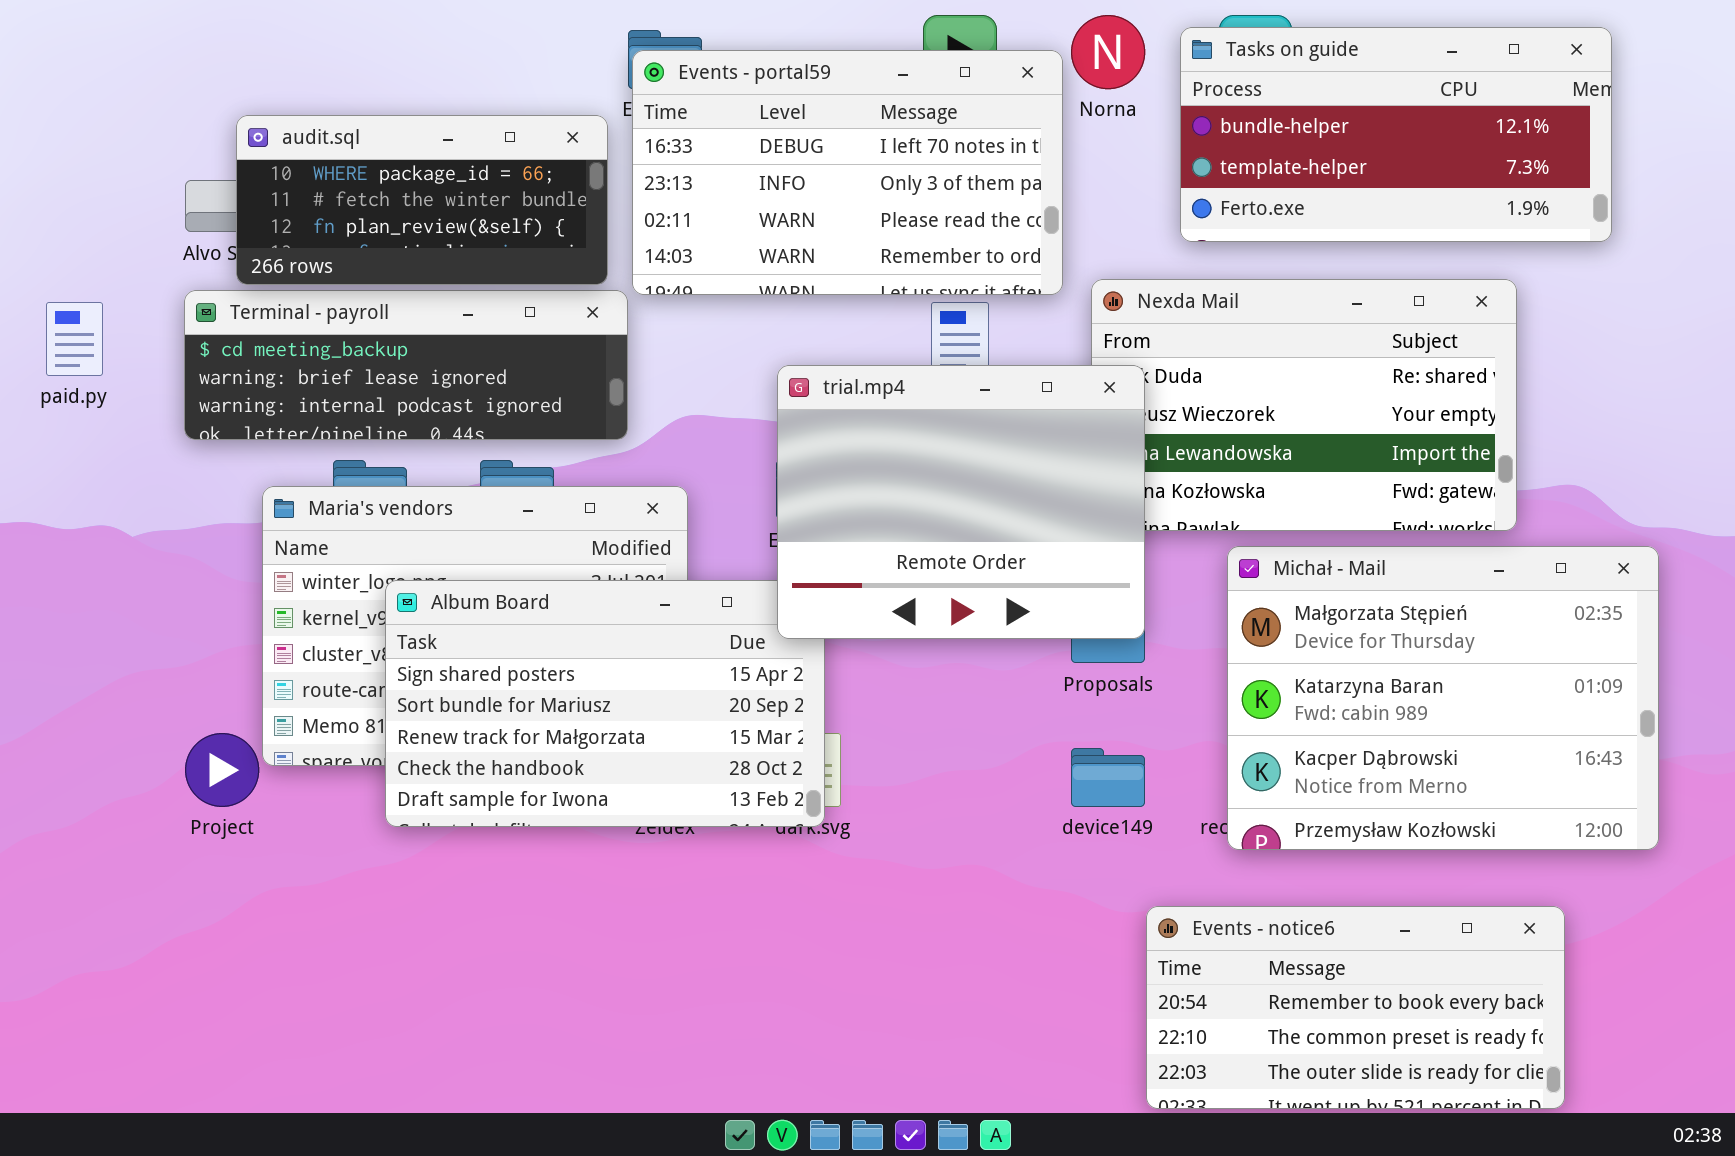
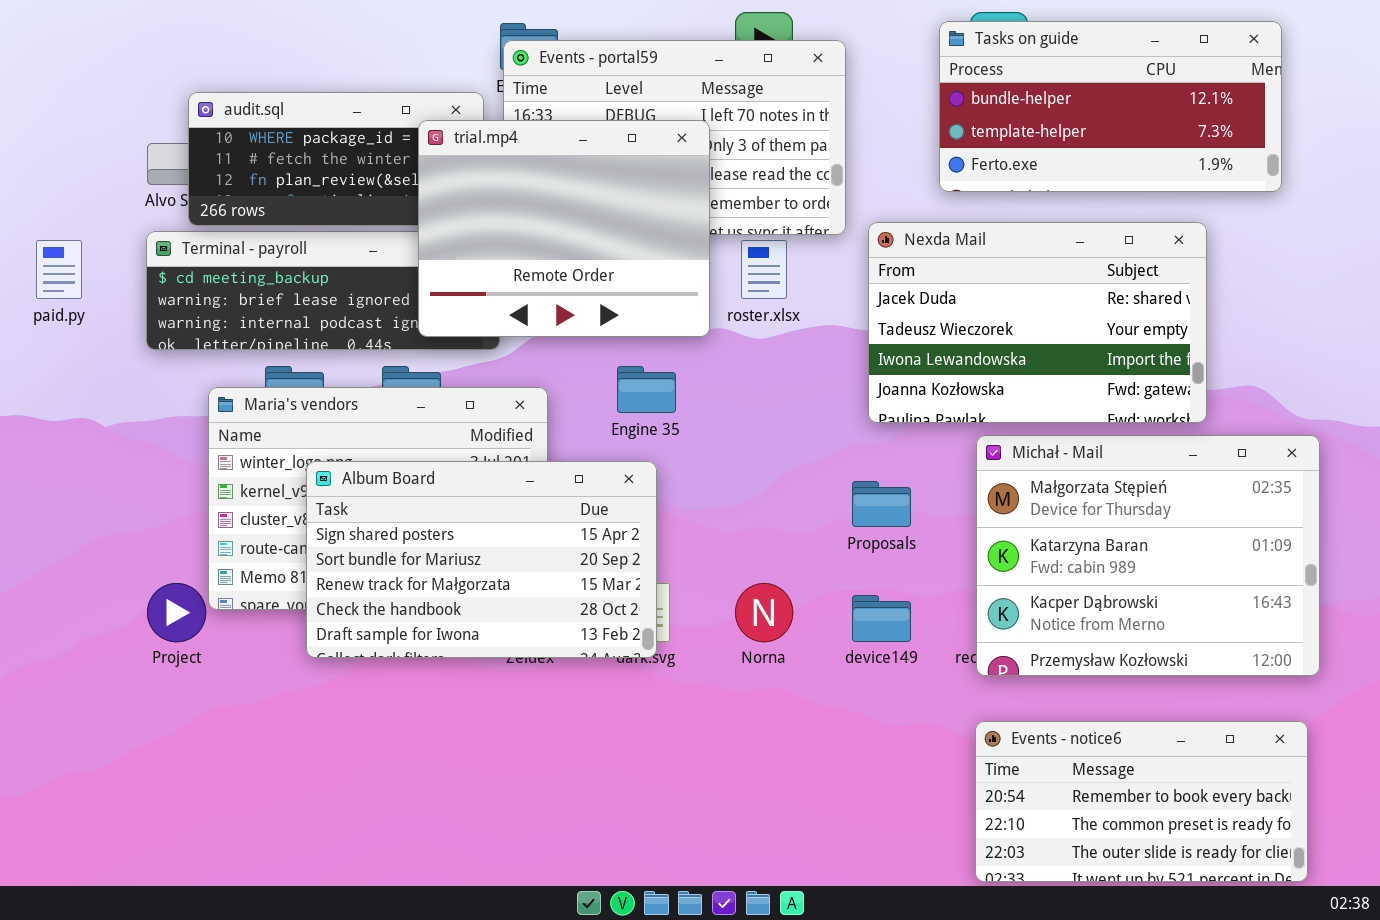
Norna: [1071,15,1145,89] -> [735,583,793,642], moved
trial.mp4: [777,365,1145,639] -> [418,120,710,337], moved
Events - notice6: [1146,906,1565,1109] -> [975,721,1308,882], moved

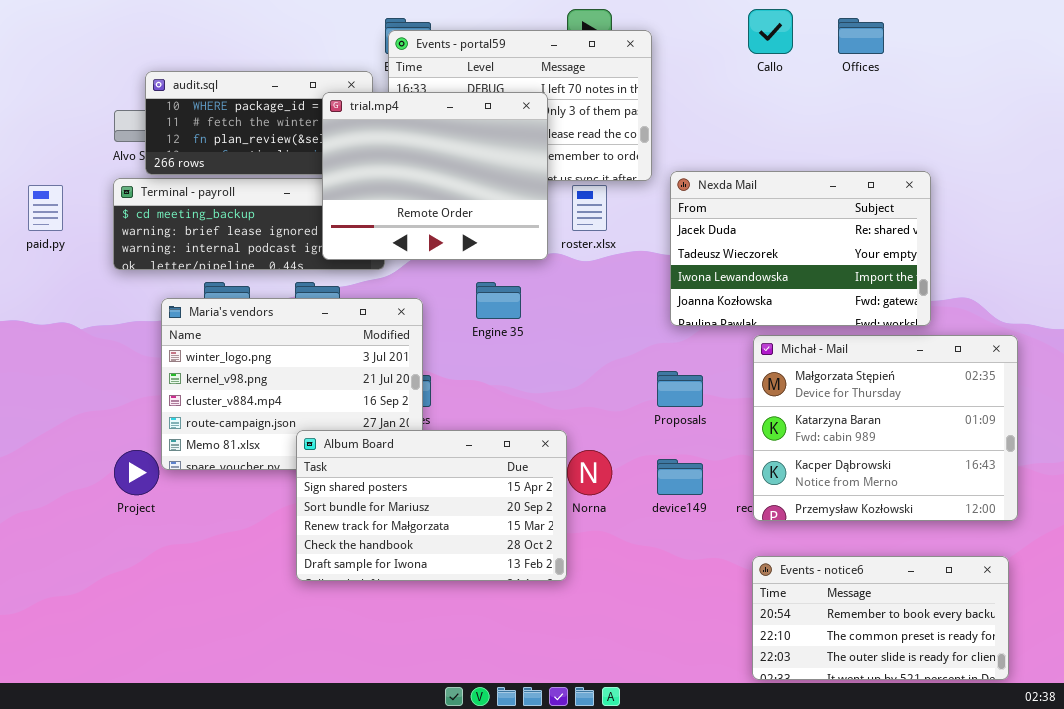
Tasks on guide: [939,21,1282,192] -> none, closed
Album Board: [306,461,657,658] -> [296,430,567,581], moved

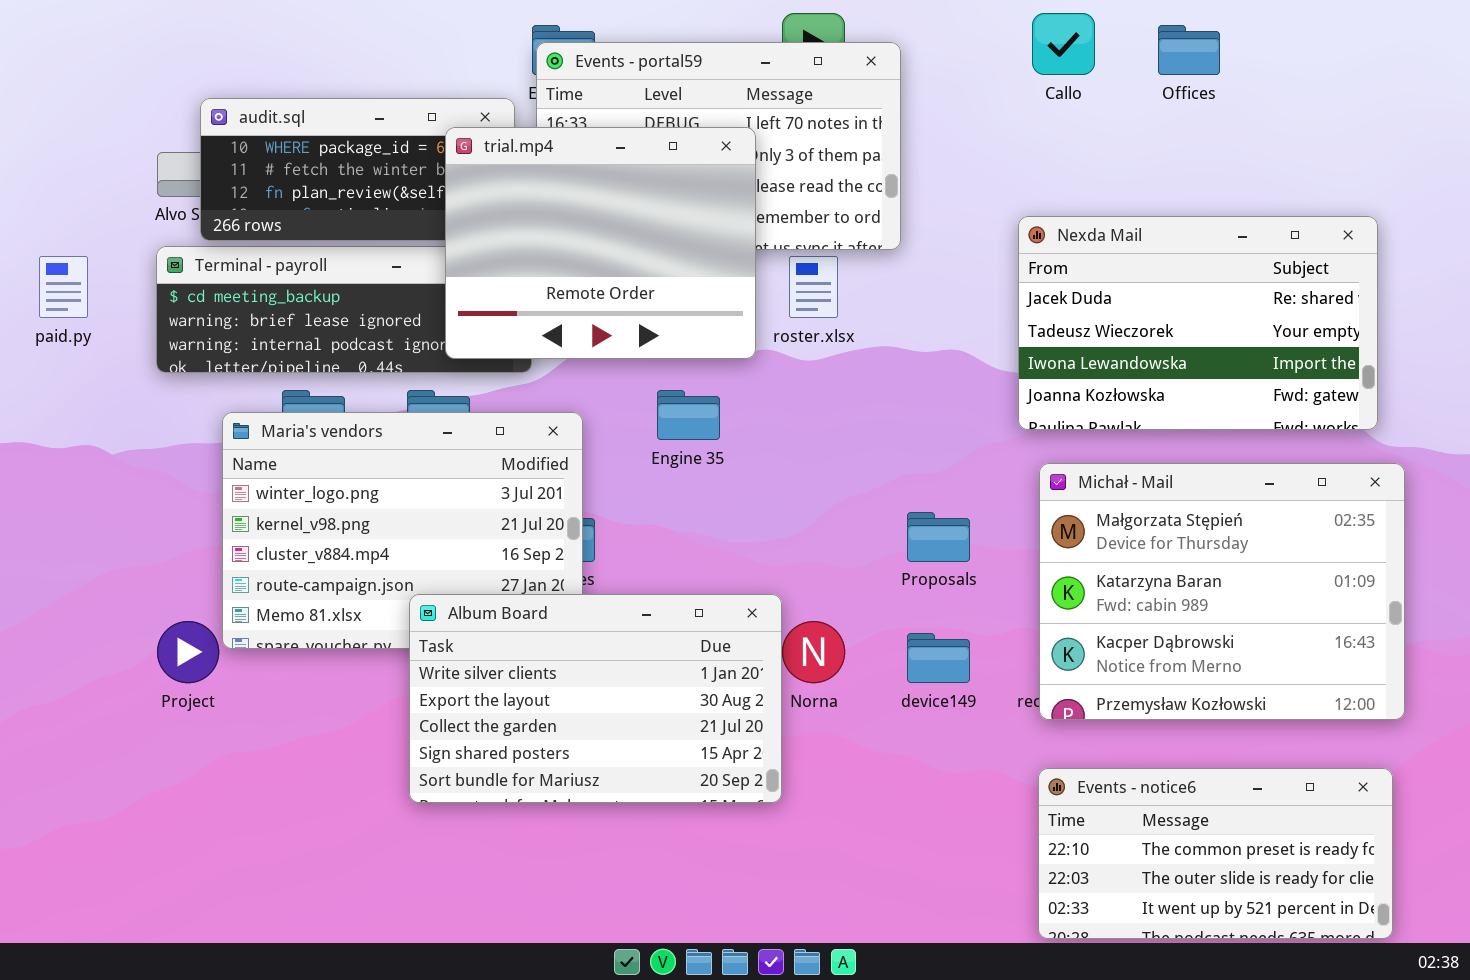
Nexda Mail: [670,171,931,326] -> [1018,216,1378,430], moved
Album Board: [296,430,567,581] -> [409,594,782,803], scrolled up 3 rows
Events - notice6: [752,556,1009,680] -> [1038,768,1393,939], scrolled down 1 row

